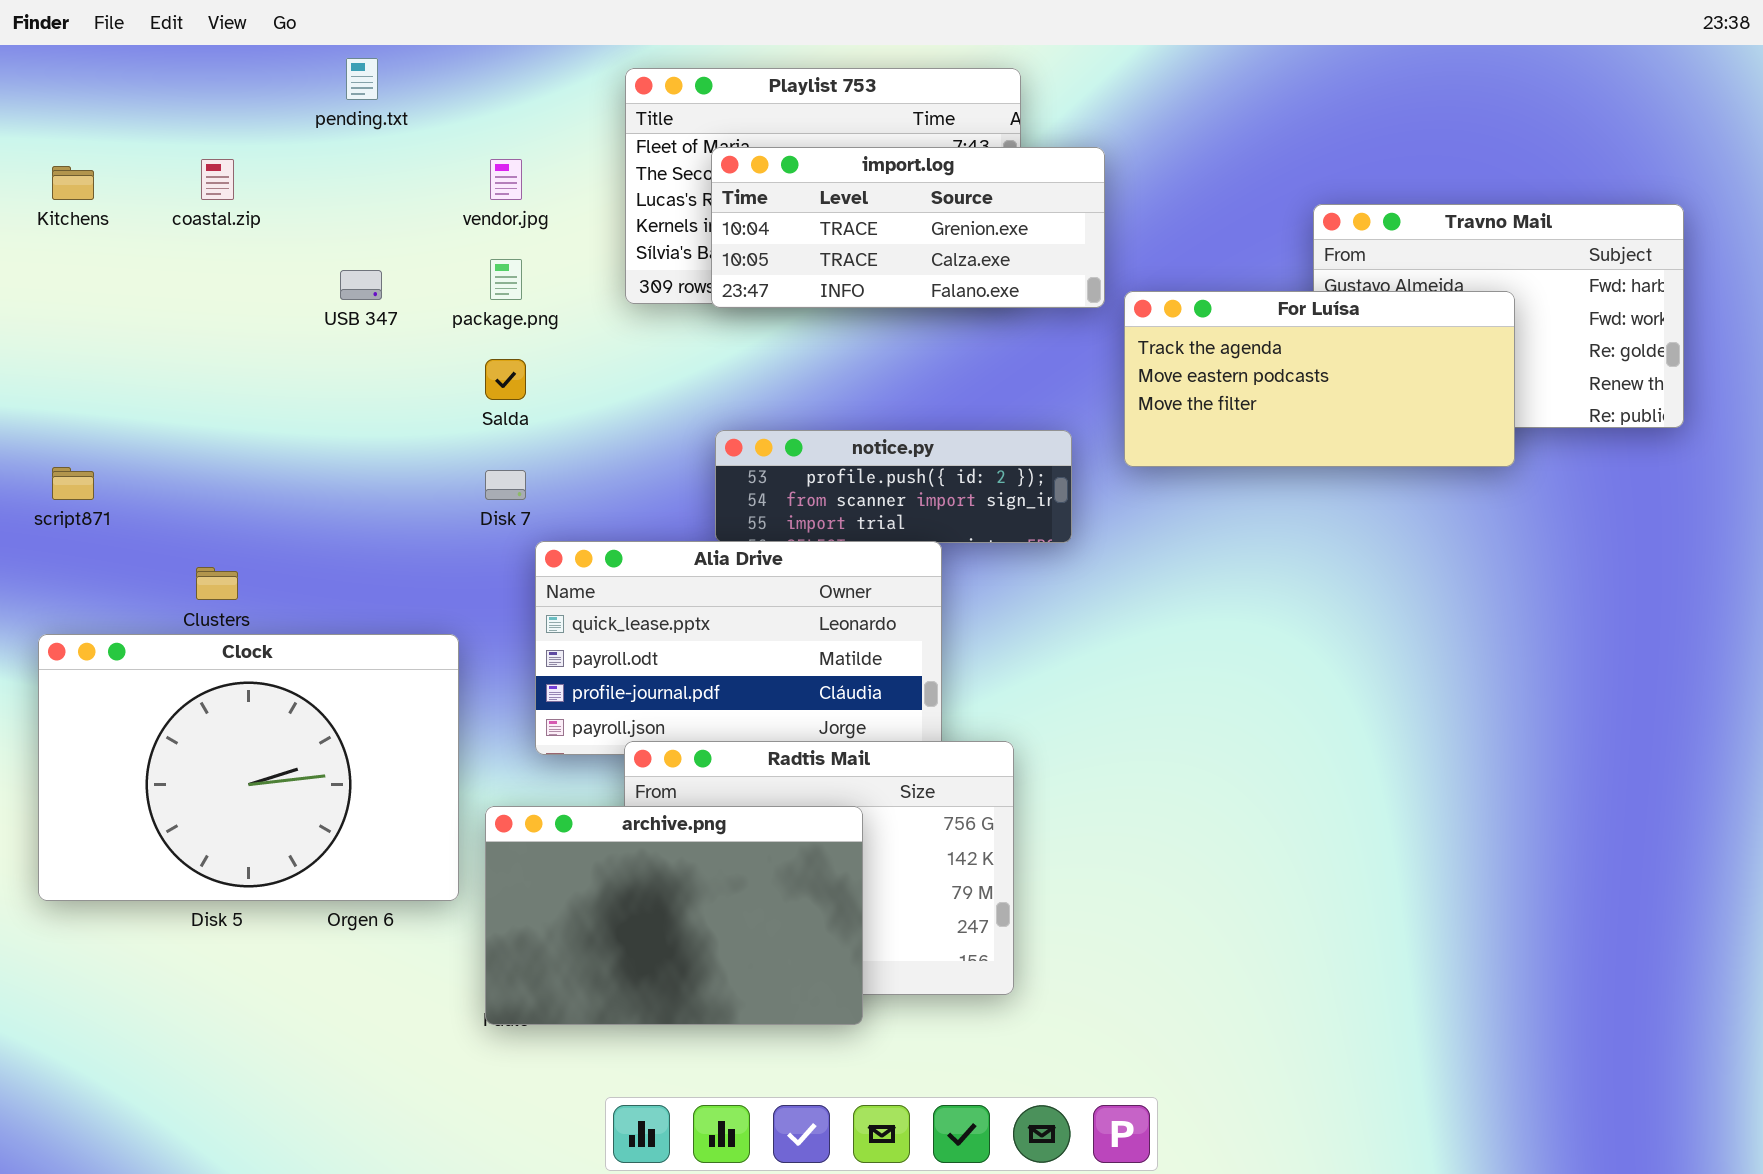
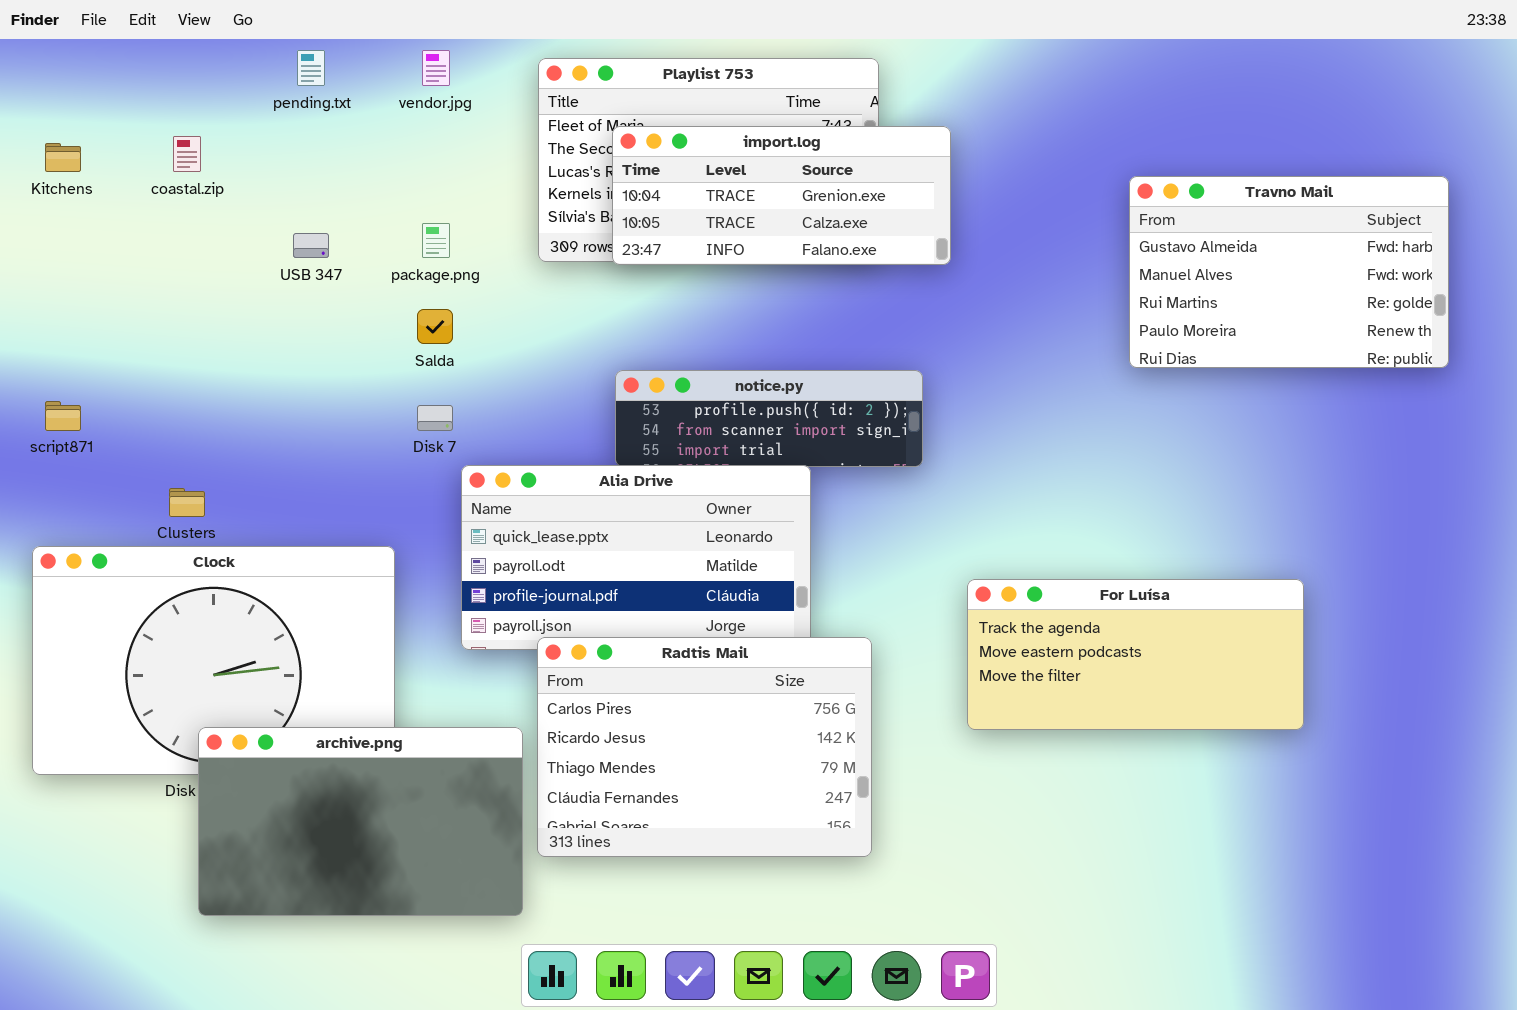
vendor.jpg: [490,159,522,200] -> [422,50,450,86], moved
For Luísa: [1124,291,1515,467] -> [967,579,1304,730], moved
archive.png: [485,806,863,1025] -> [198,727,523,916], moved

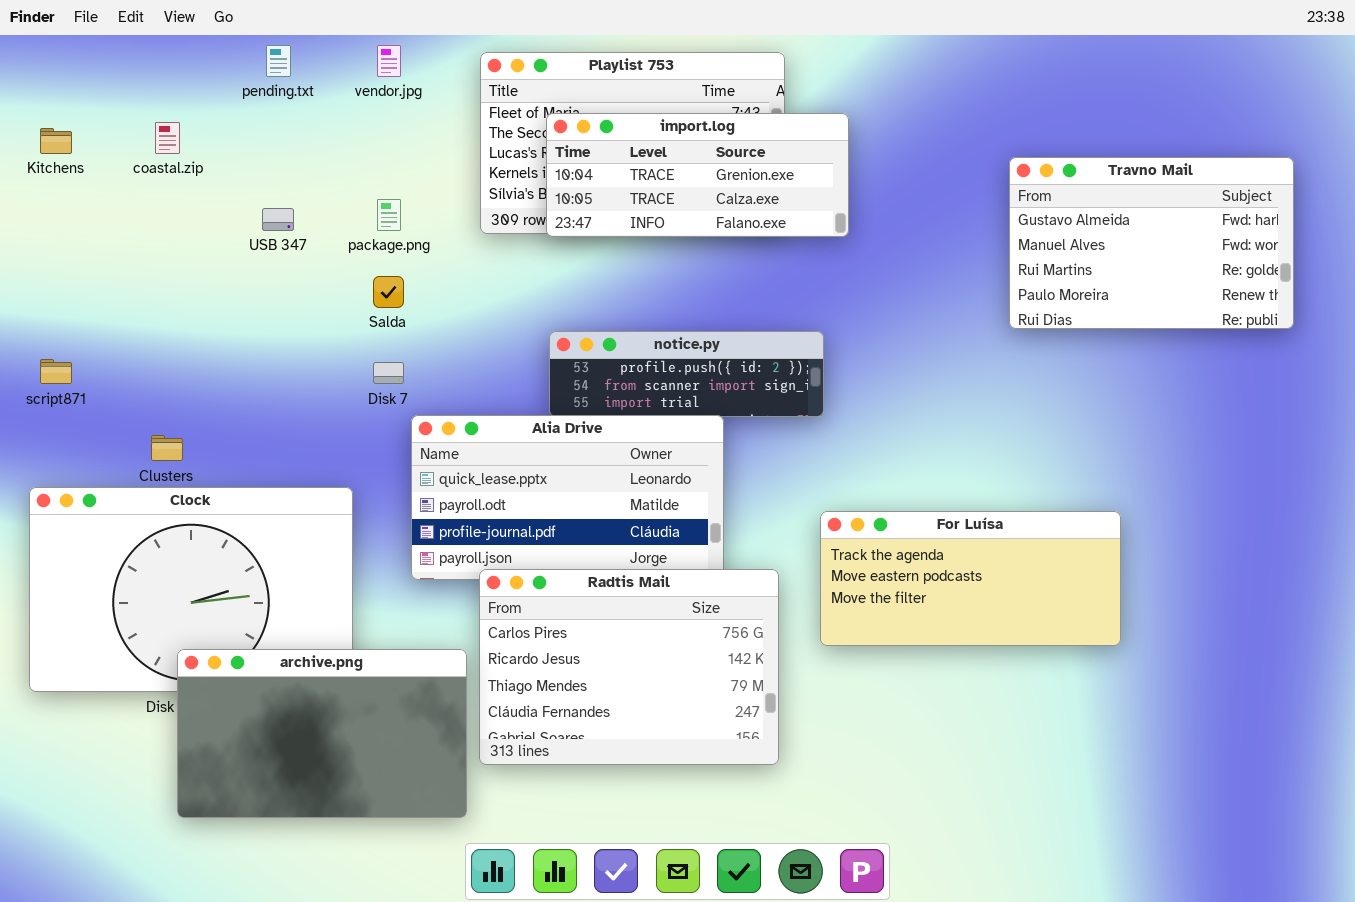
For Luísa: [967,579,1304,730] -> [820,511,1121,646], moved

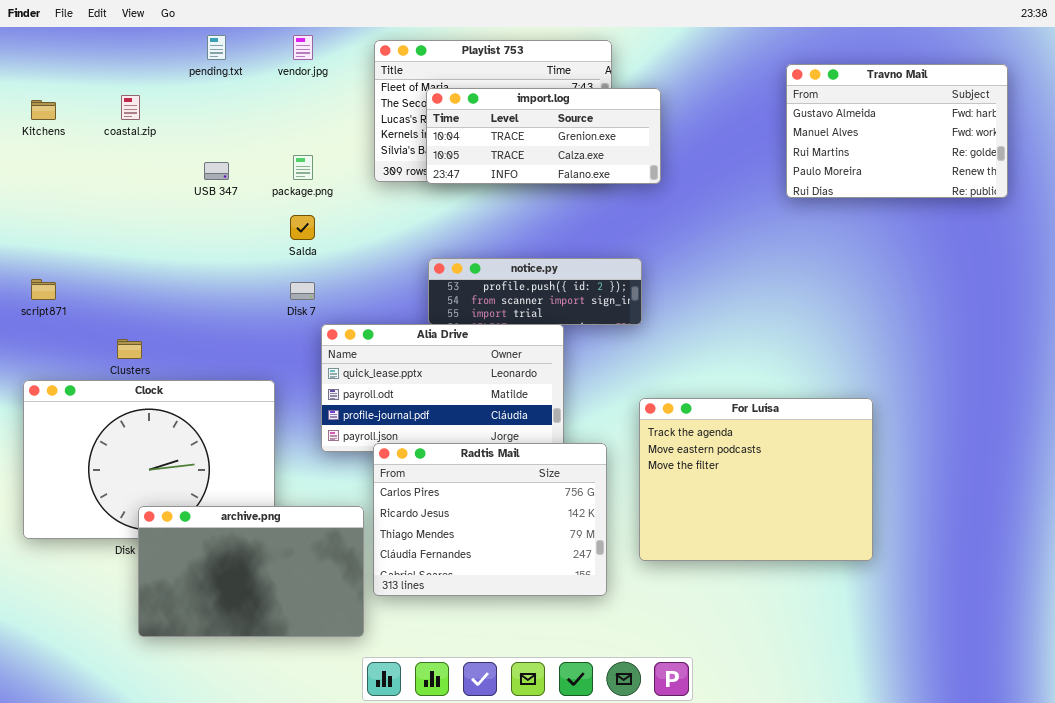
Travno Mail: [1009,157,1294,329] -> [786,64,1008,198], moved
For Luísa: [820,511,1121,646] -> [639,398,873,561], resized

